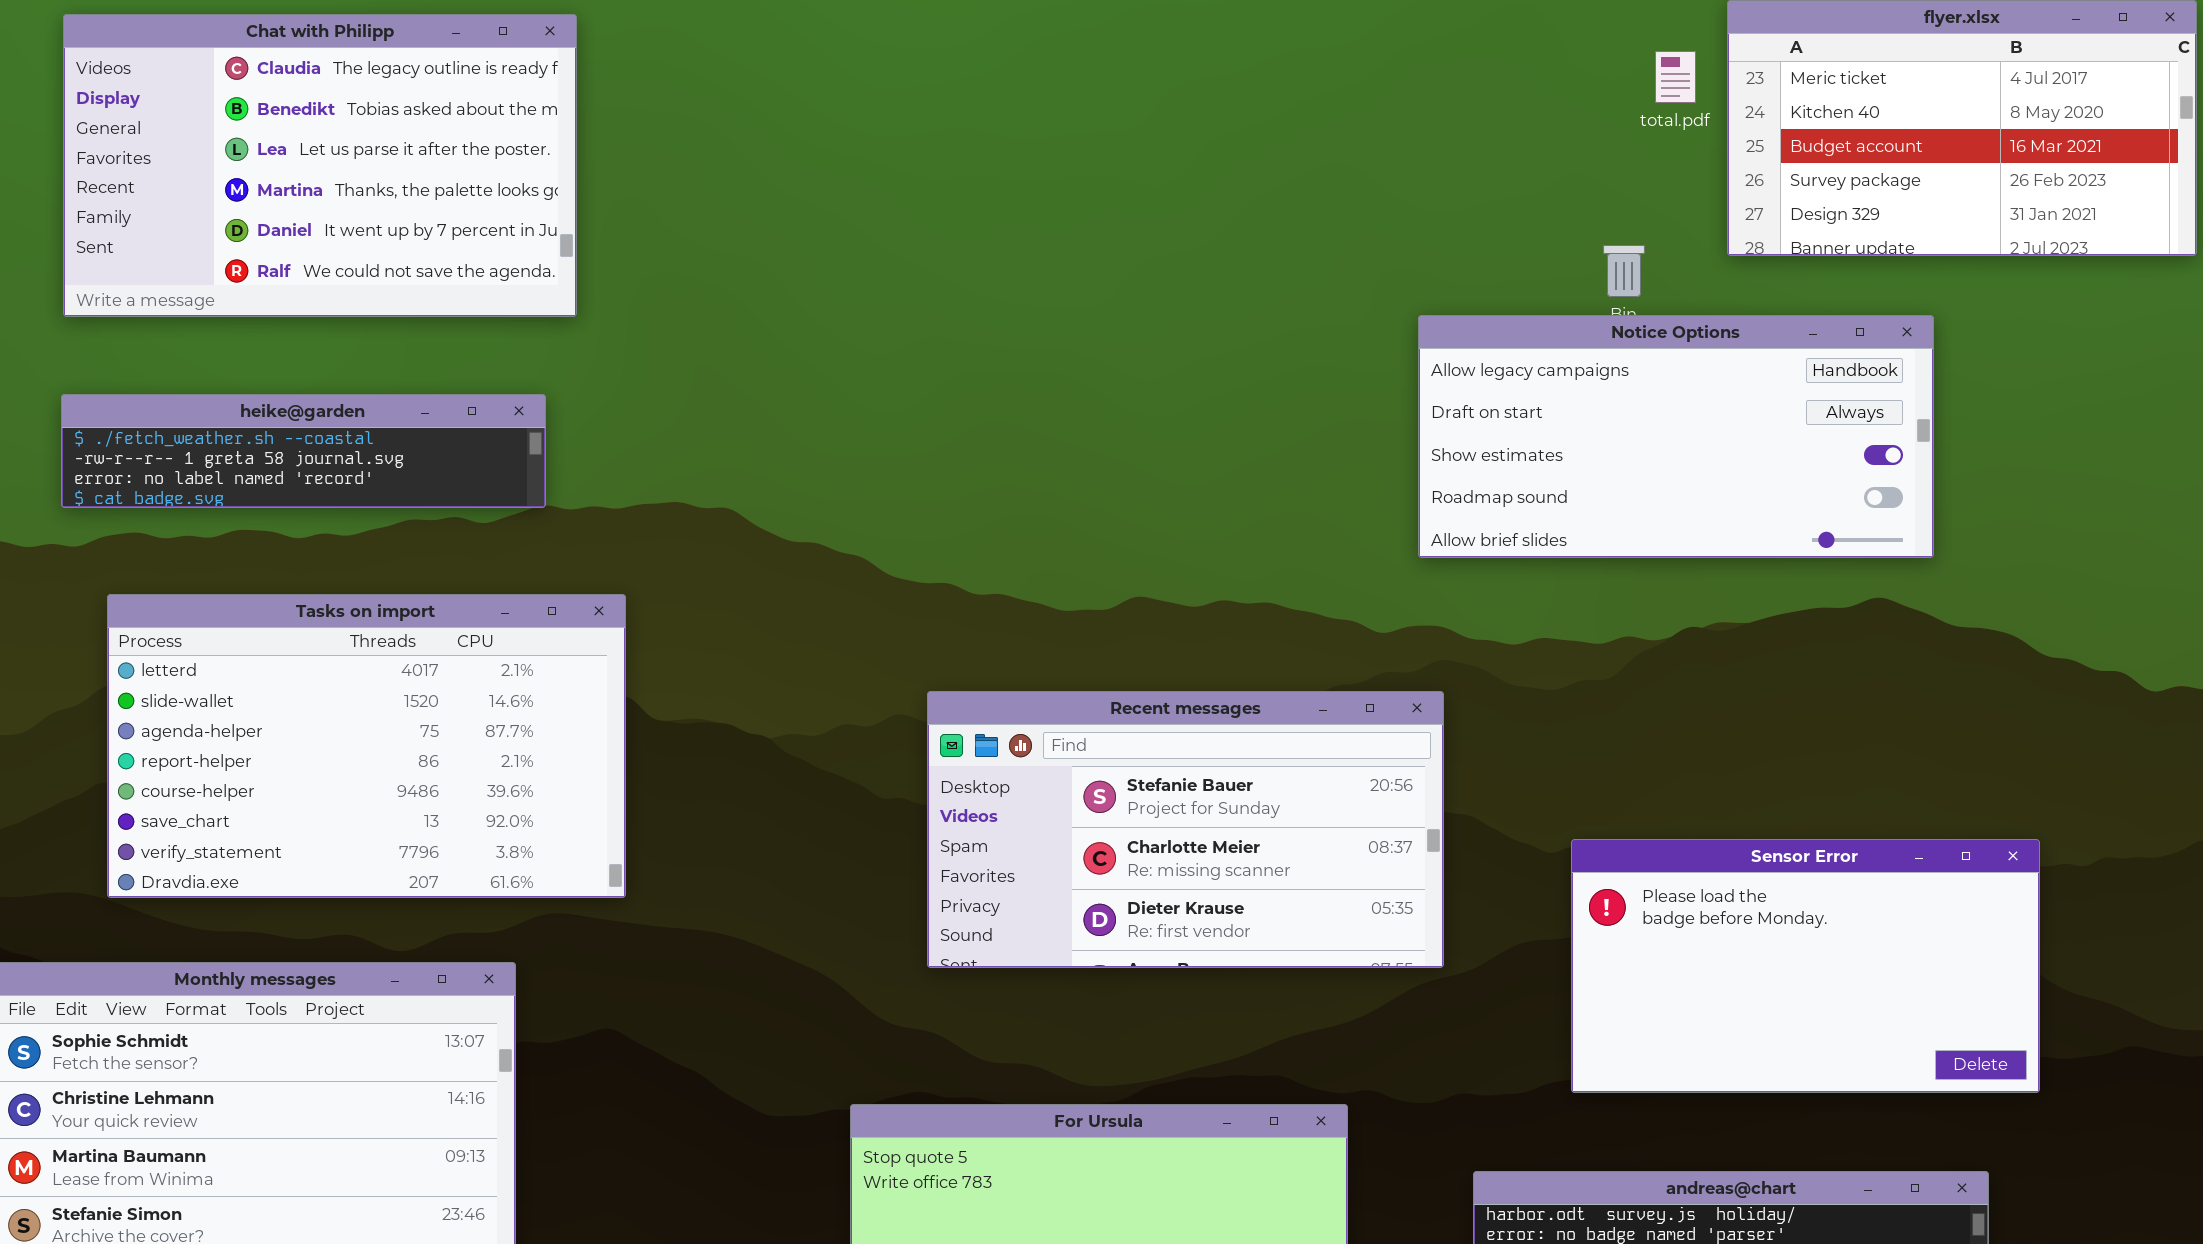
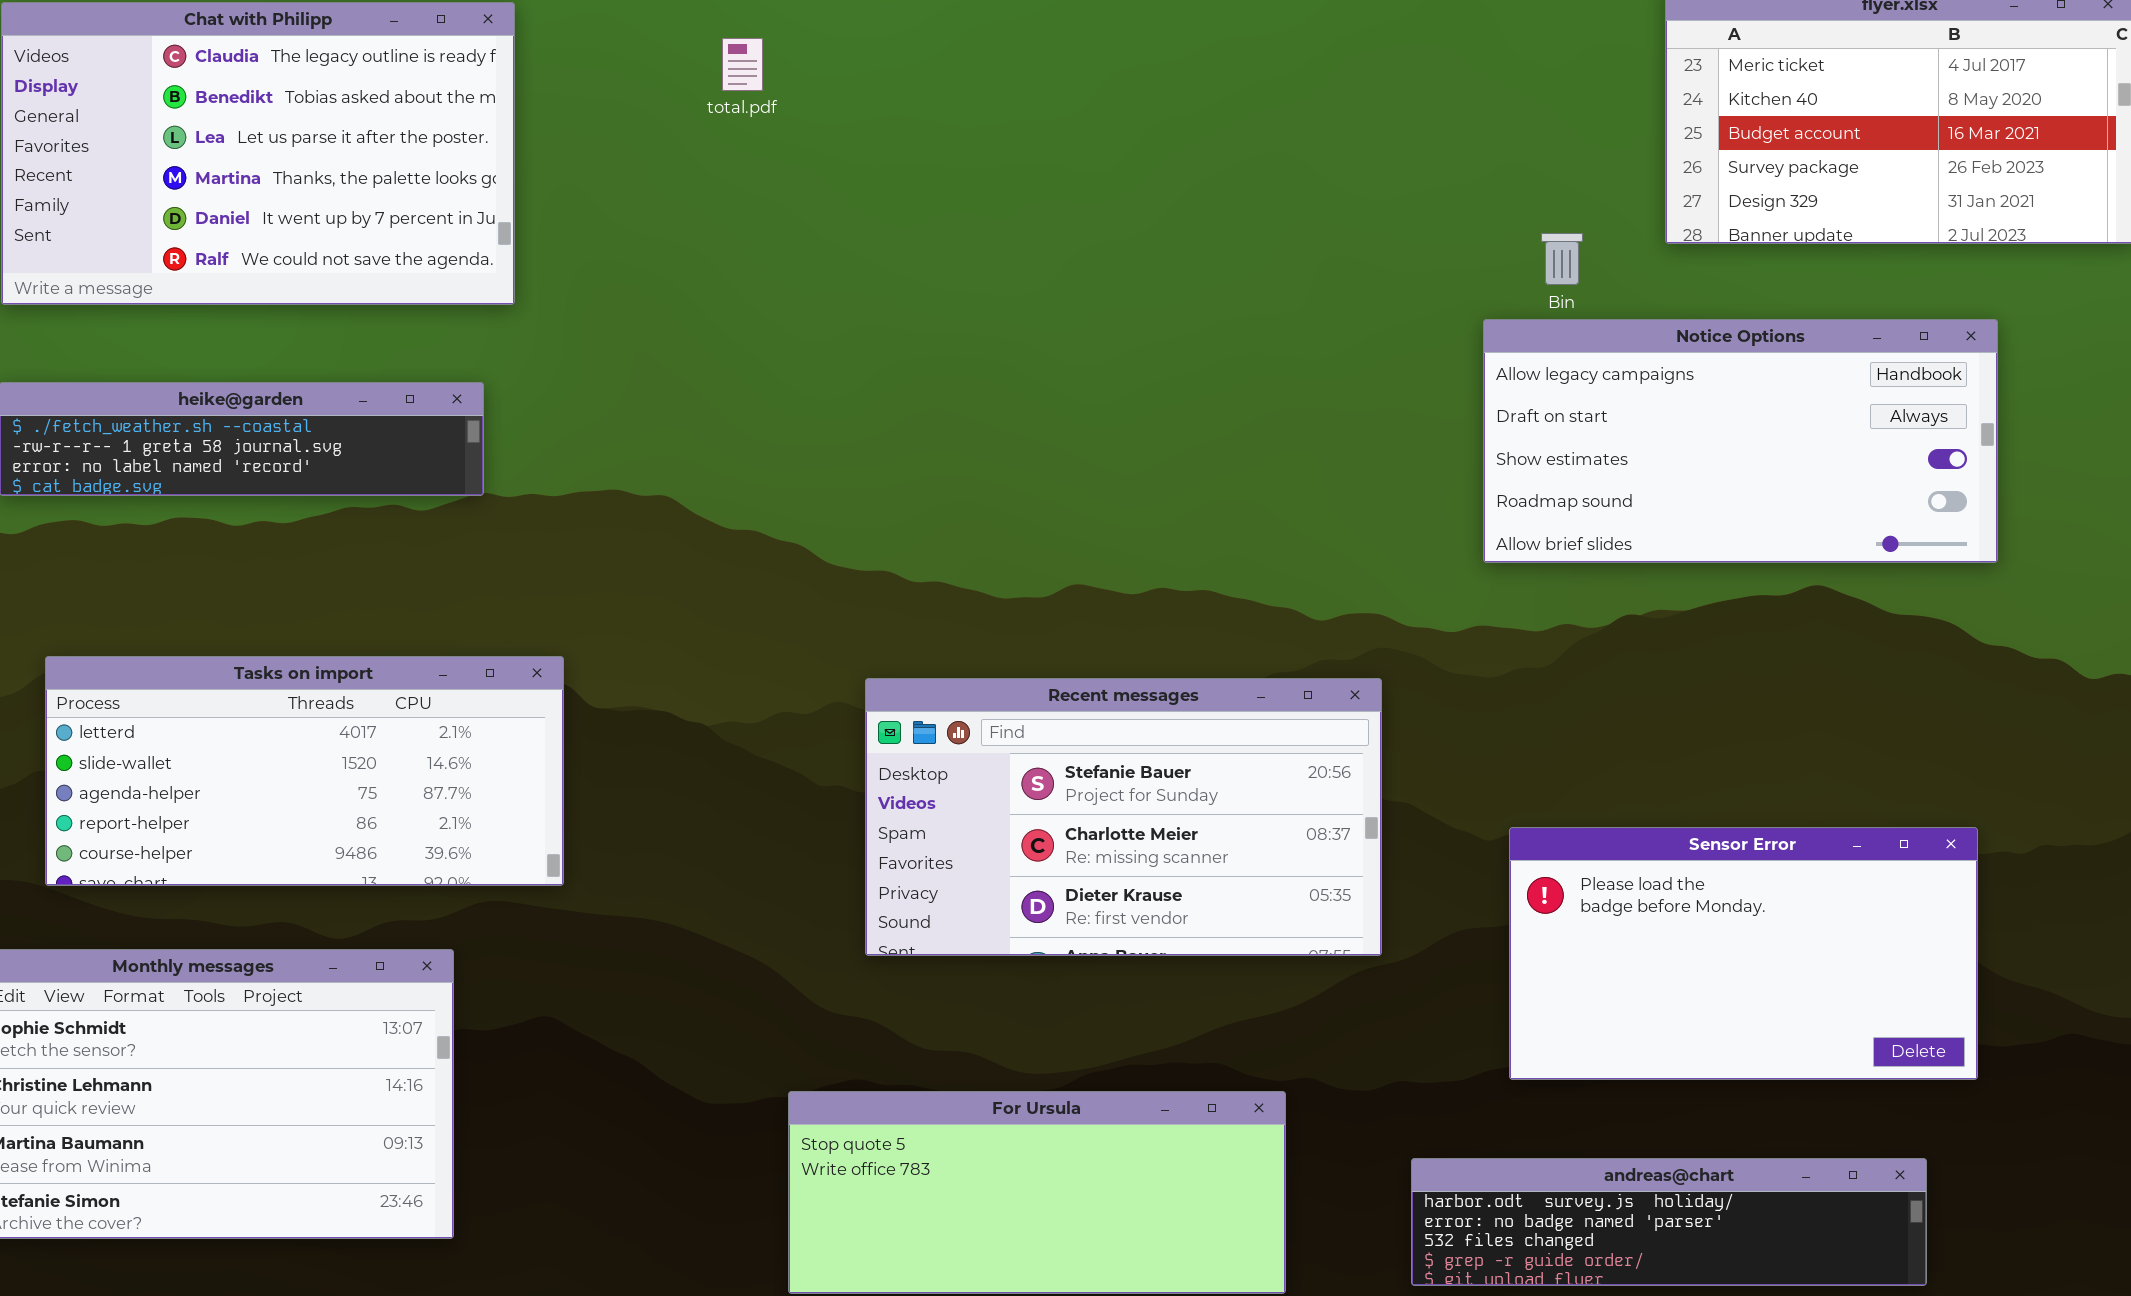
total.pdf: [1655,51,1696,103] -> [722,38,763,91], moved
Notice Options: [1418,315,1934,558] -> [1483,319,1998,563], moved
Tasks on import: [107,594,626,898] -> [45,656,564,886], resized

